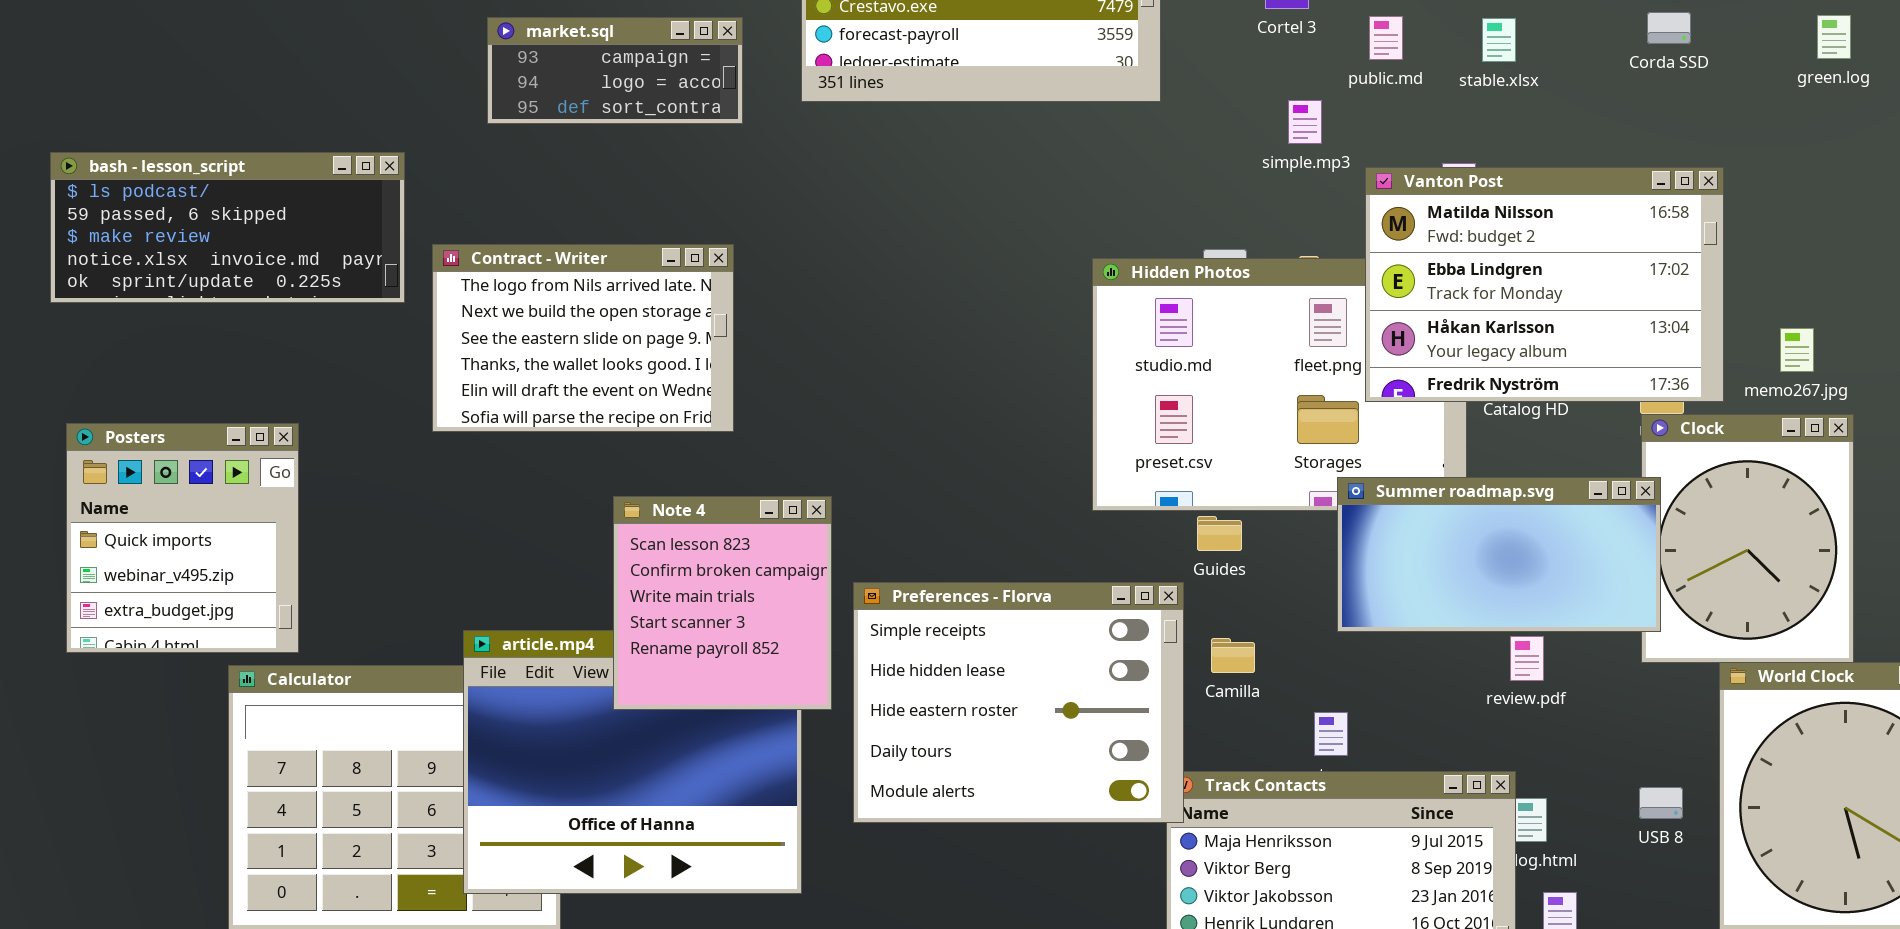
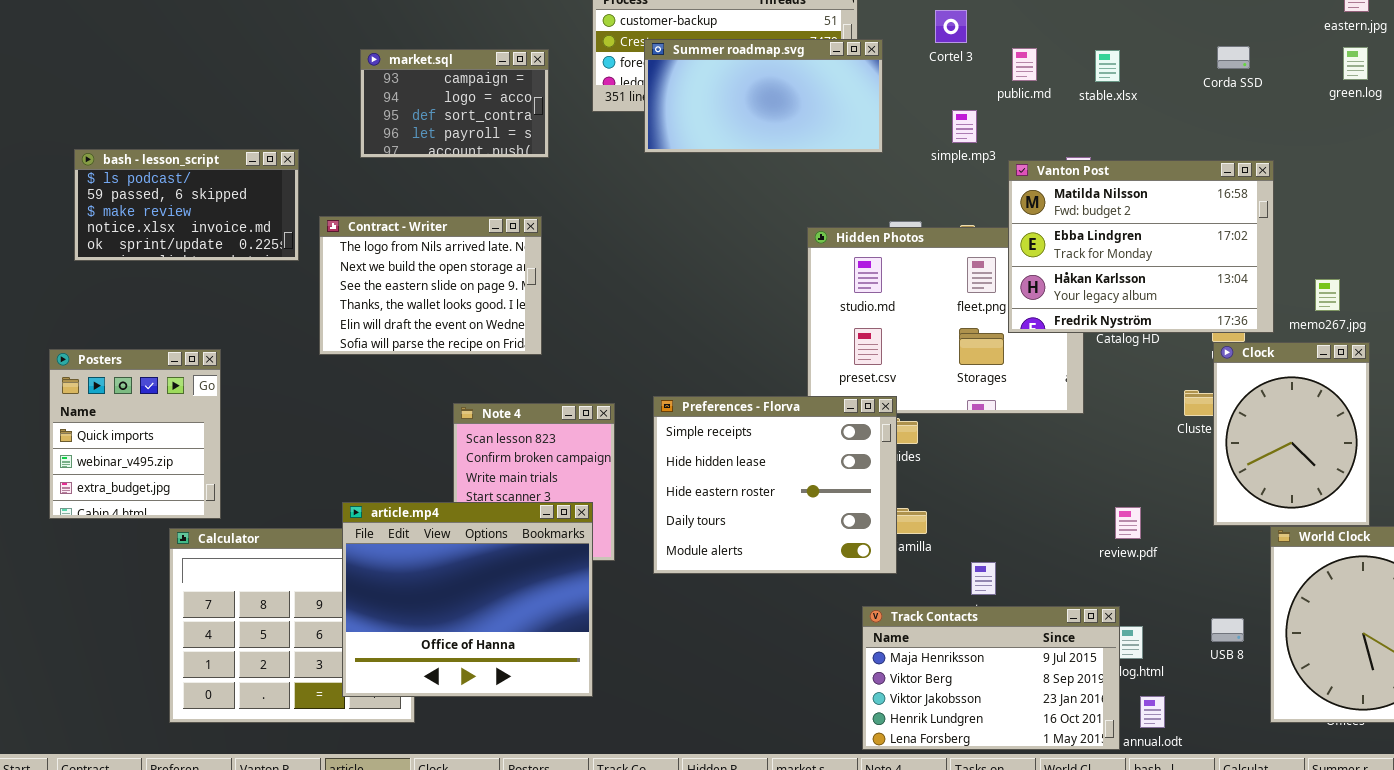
market.sql: [487,17,743,124] -> [360,49,549,158], resized
bash - lesson_script: [50,152,405,303] -> [74,149,299,261], resized
Summer roadmap.svg: [1337,477,1661,632] -> [644,39,883,153], moved
Preferences - Florva: [853,582,1184,823] -> [653,396,897,574], moved
article.mp4: [463,630,802,894] -> [342,502,593,697], raised

